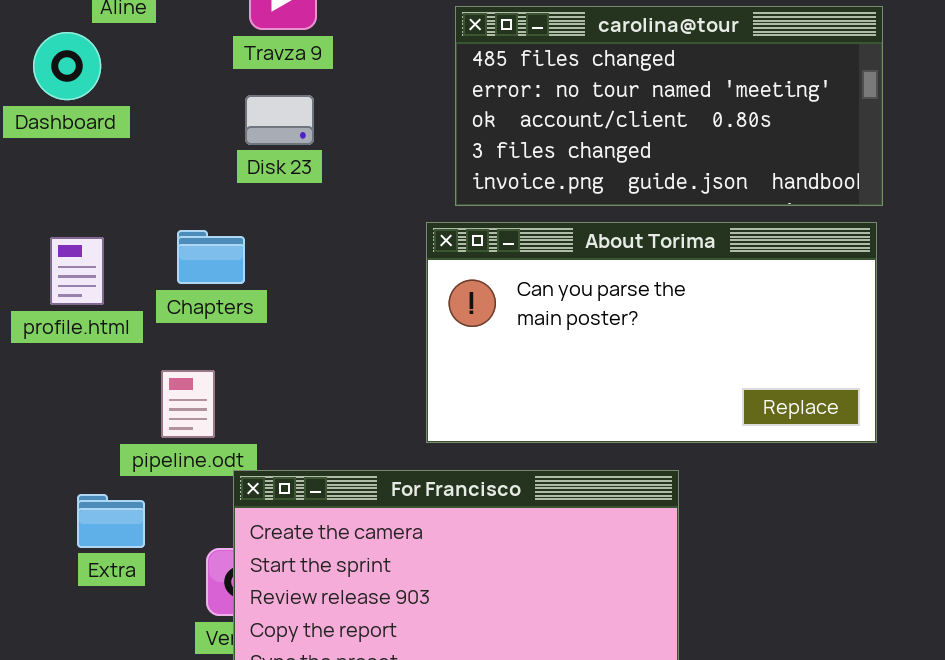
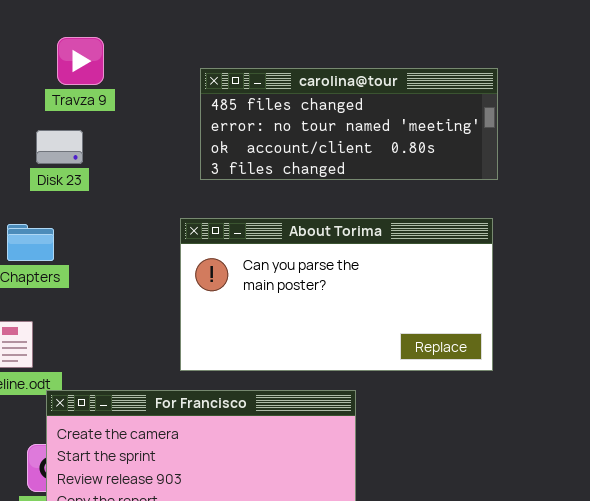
carolina@tour: [455,6,883,206] -> [200,68,498,180], resized
Disk 23: [245,95,314,145] -> [36,130,83,164], moved

